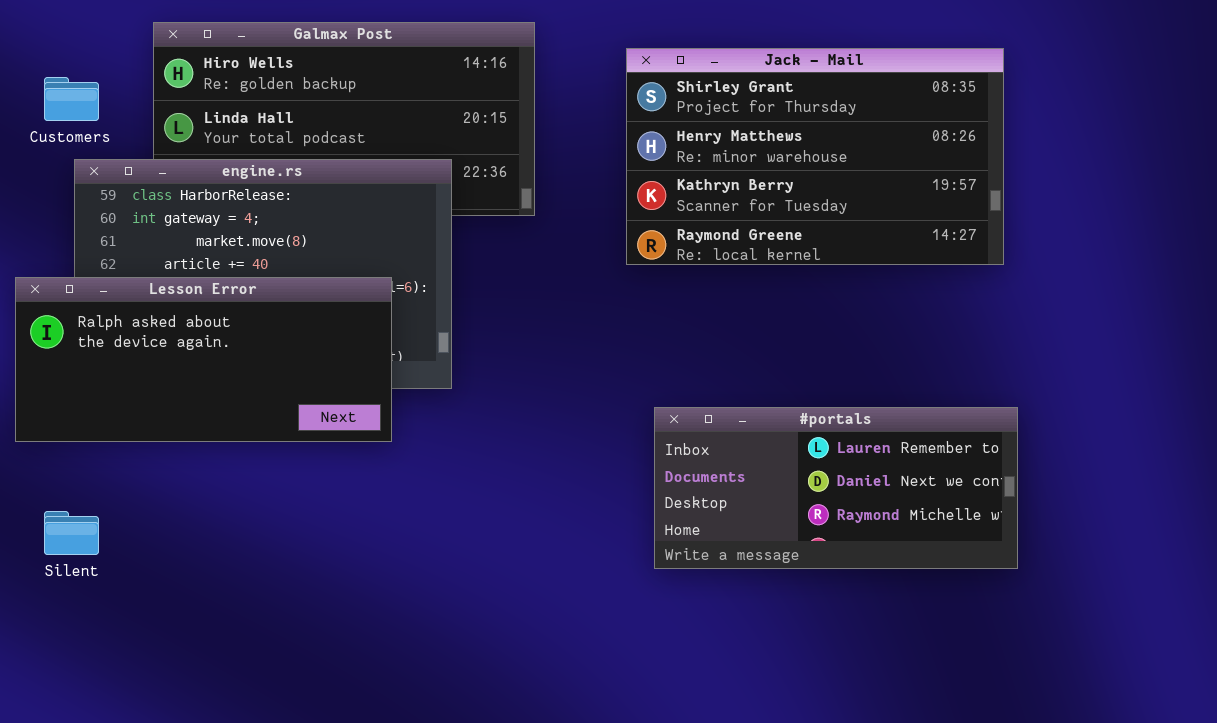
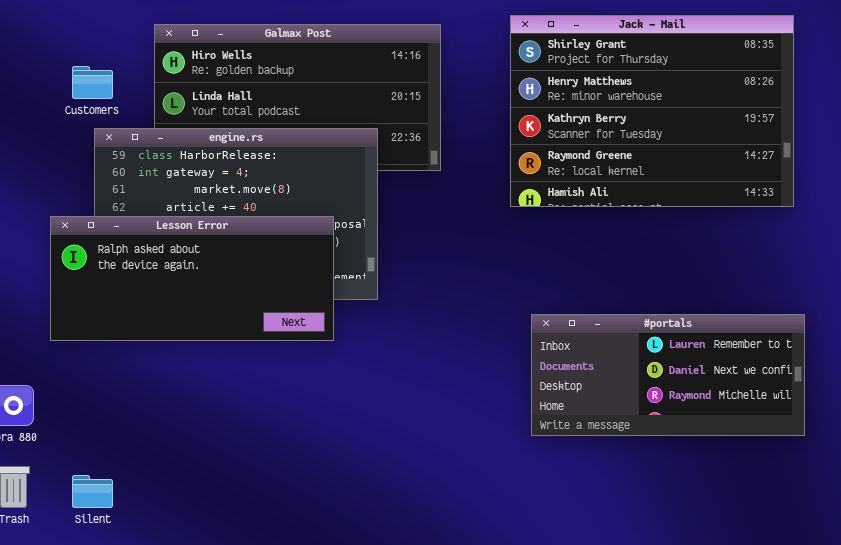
Jack - Mail: [626,48,1004,265] -> [510,15,794,207], resized
Silent: [44,511,99,555] -> [72,475,113,508], moved

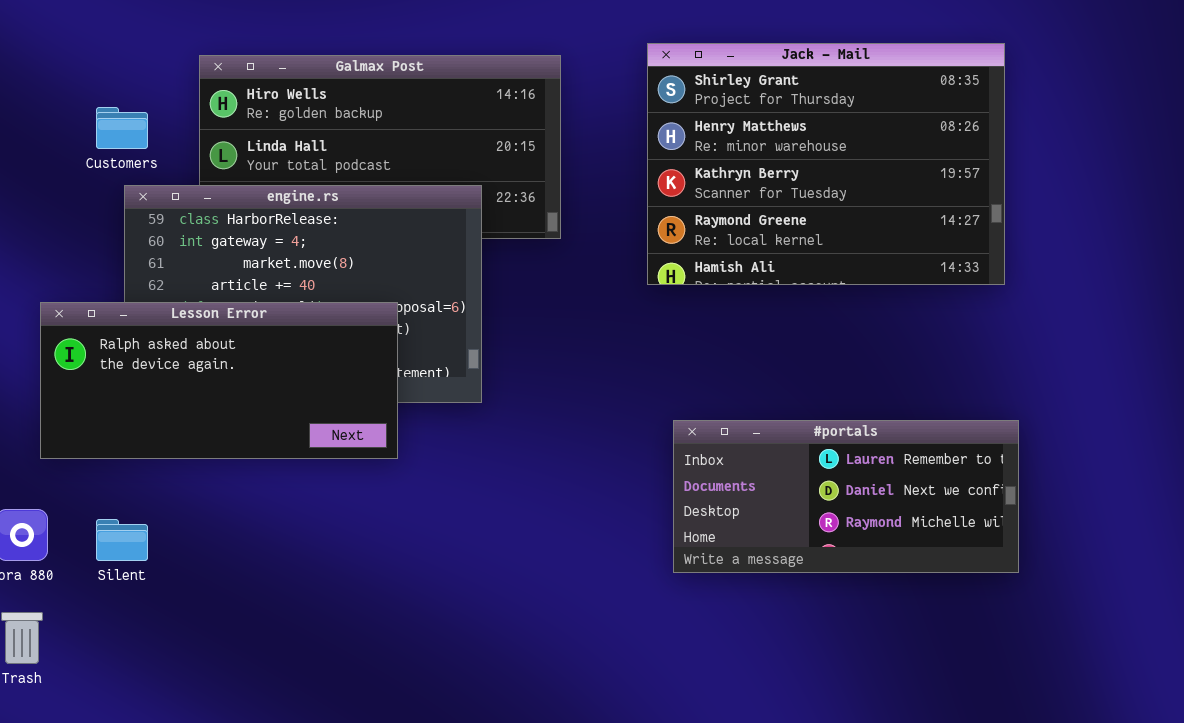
Lesson Error: [50,216,334,341] -> [40,302,398,459], moved
Silent: [72,475,113,508] -> [96,519,148,561], moved

